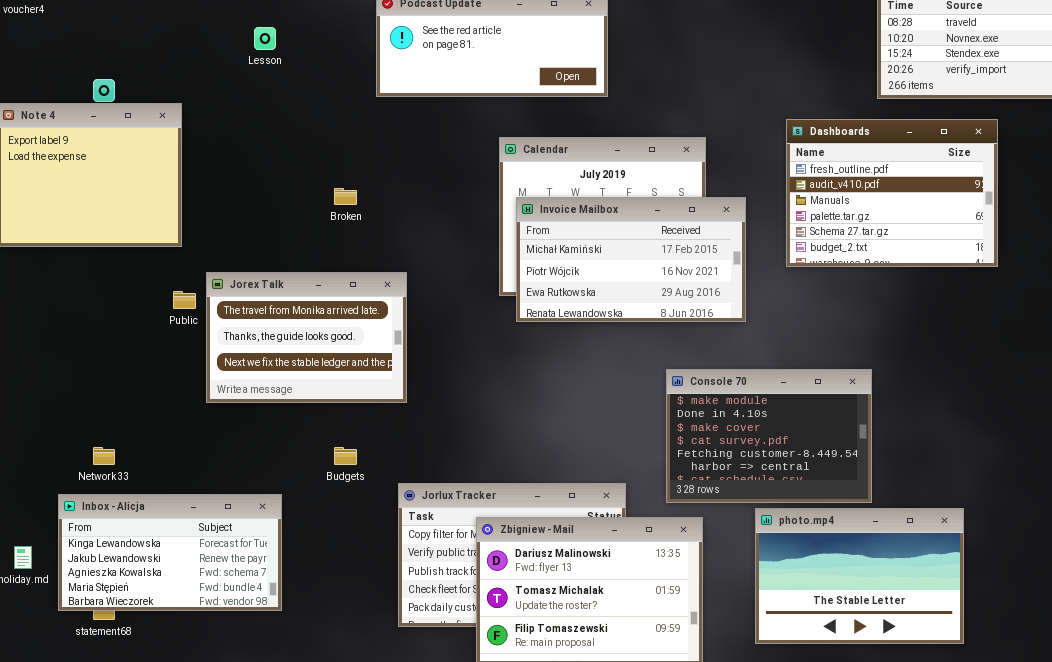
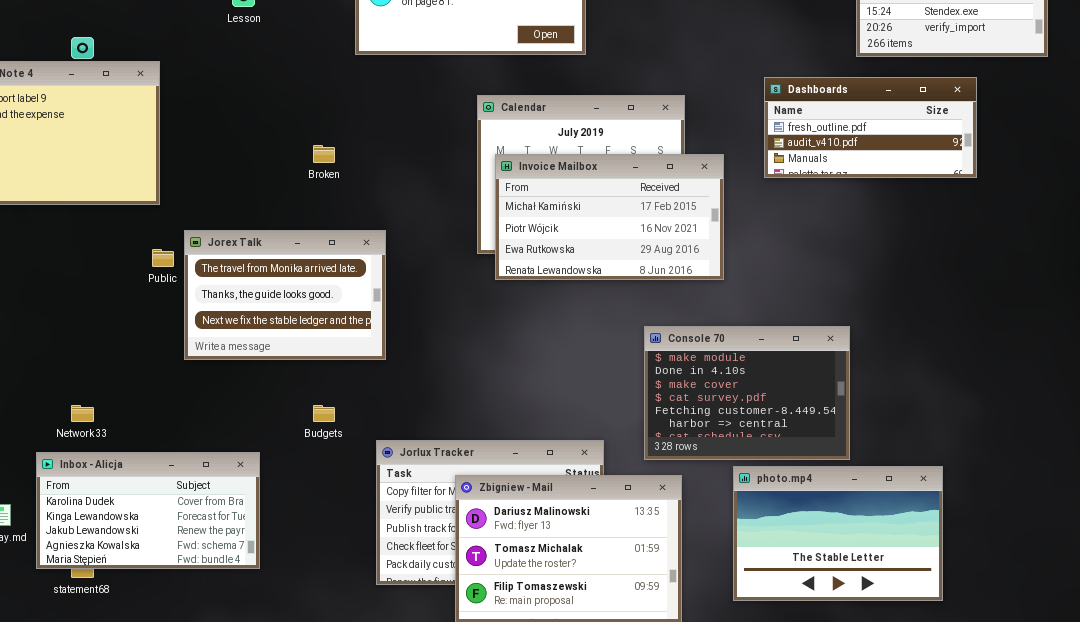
Dashboards: [786,119,998,267] -> [764,77,977,178], resized
Inbox - Alicja: [58,494,282,611] -> [36,452,260,569], scrolled up 1 row

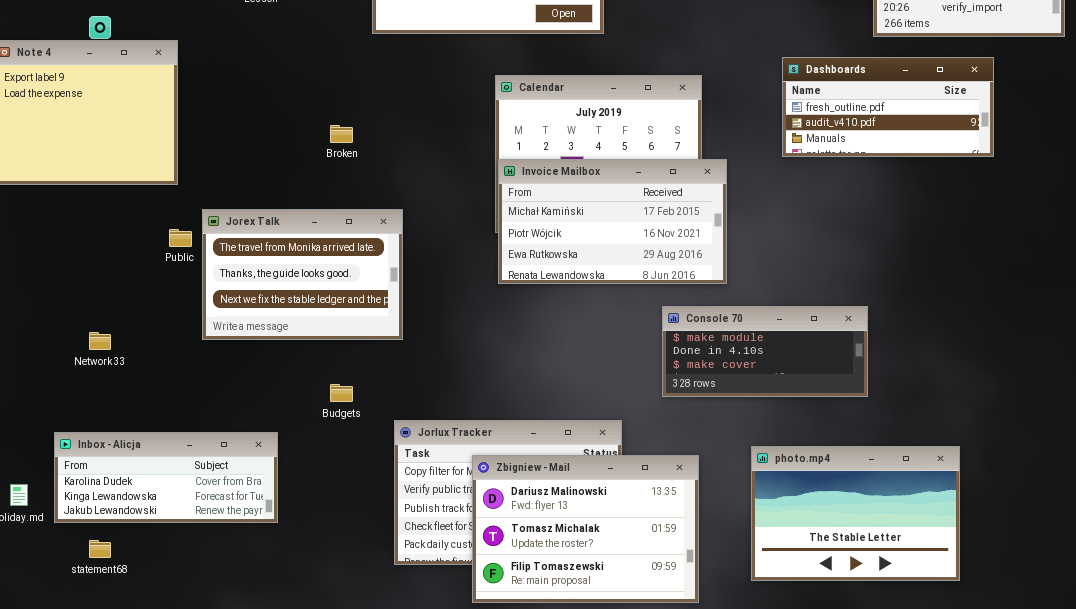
Invoice Mailbox: [495,154,724,280] -> [498,159,727,284], moved
Console 70: [644,326,850,460] -> [662,306,868,397], resized
Network 33: [71,405,94,422] -> [89,332,111,350], moved
Inbox - Alicja: [36,452,260,569] -> [54,432,278,523], resized

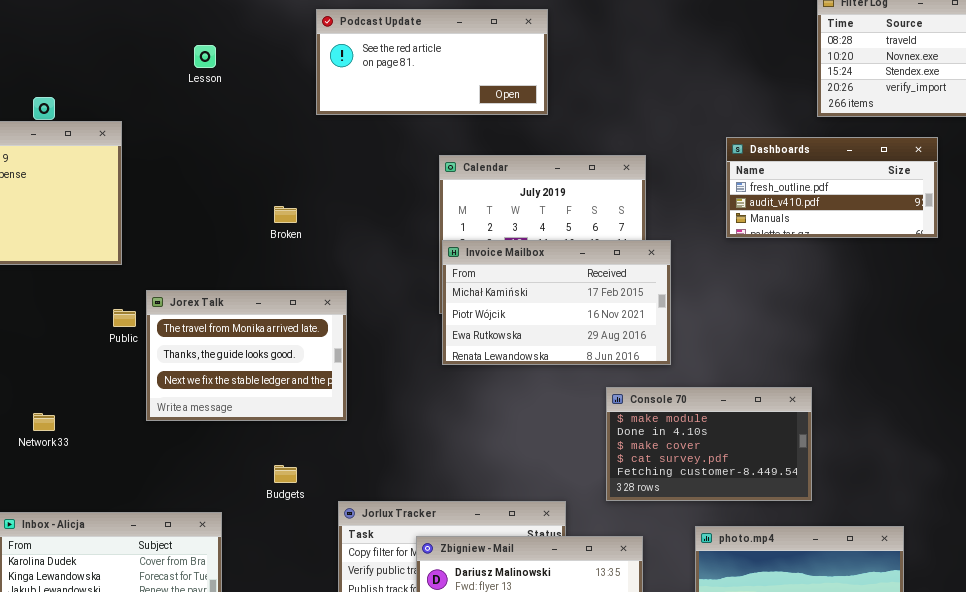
Console 70: [662,306,868,397] -> [606,387,812,501], resized

